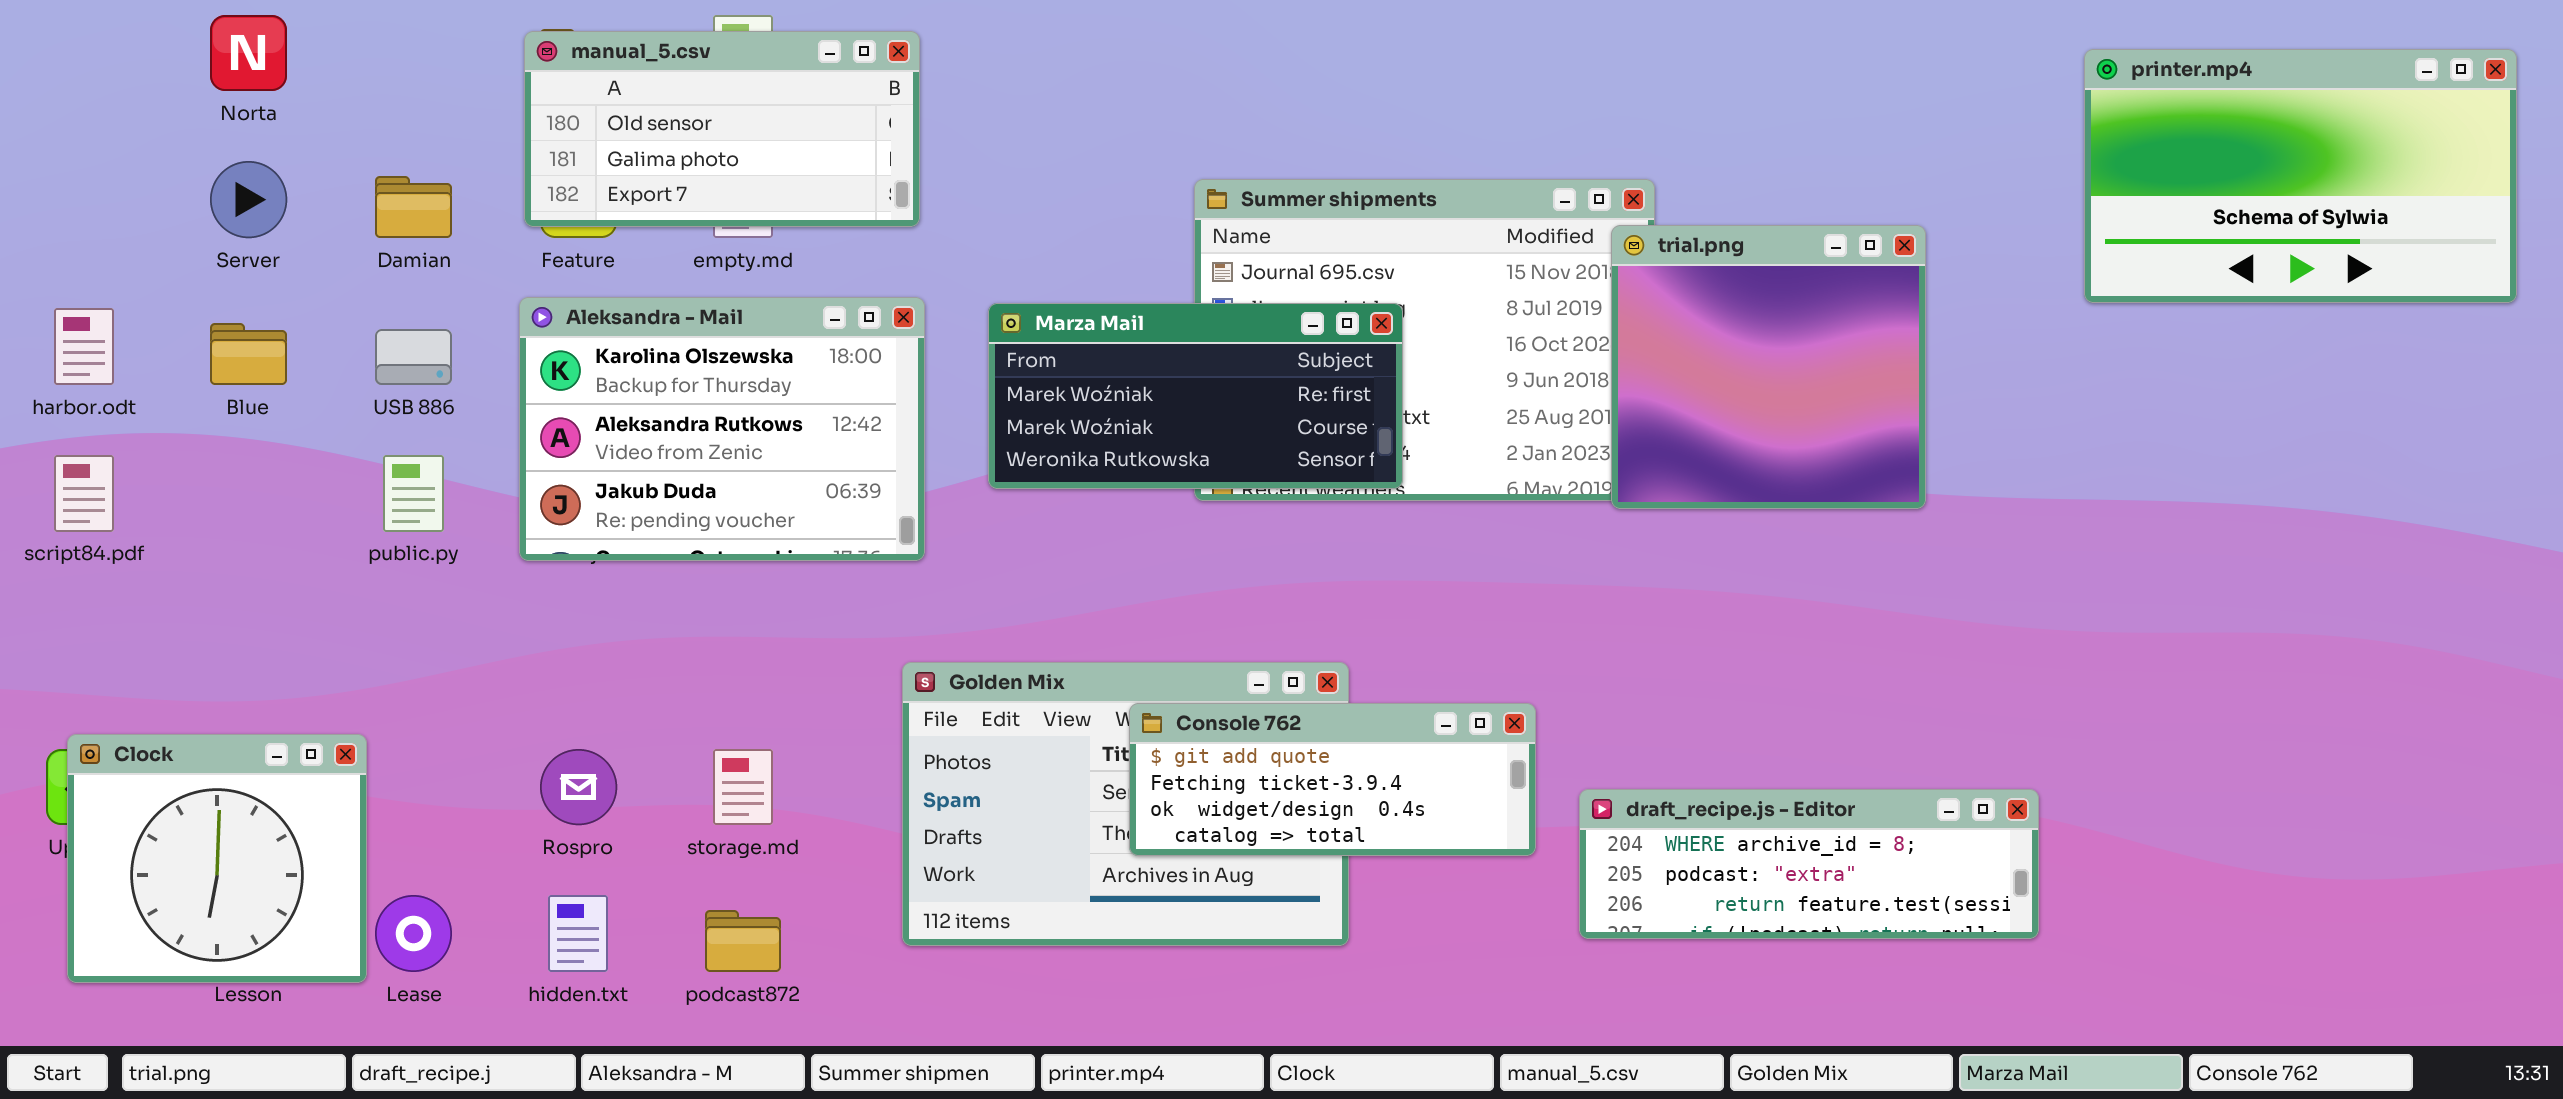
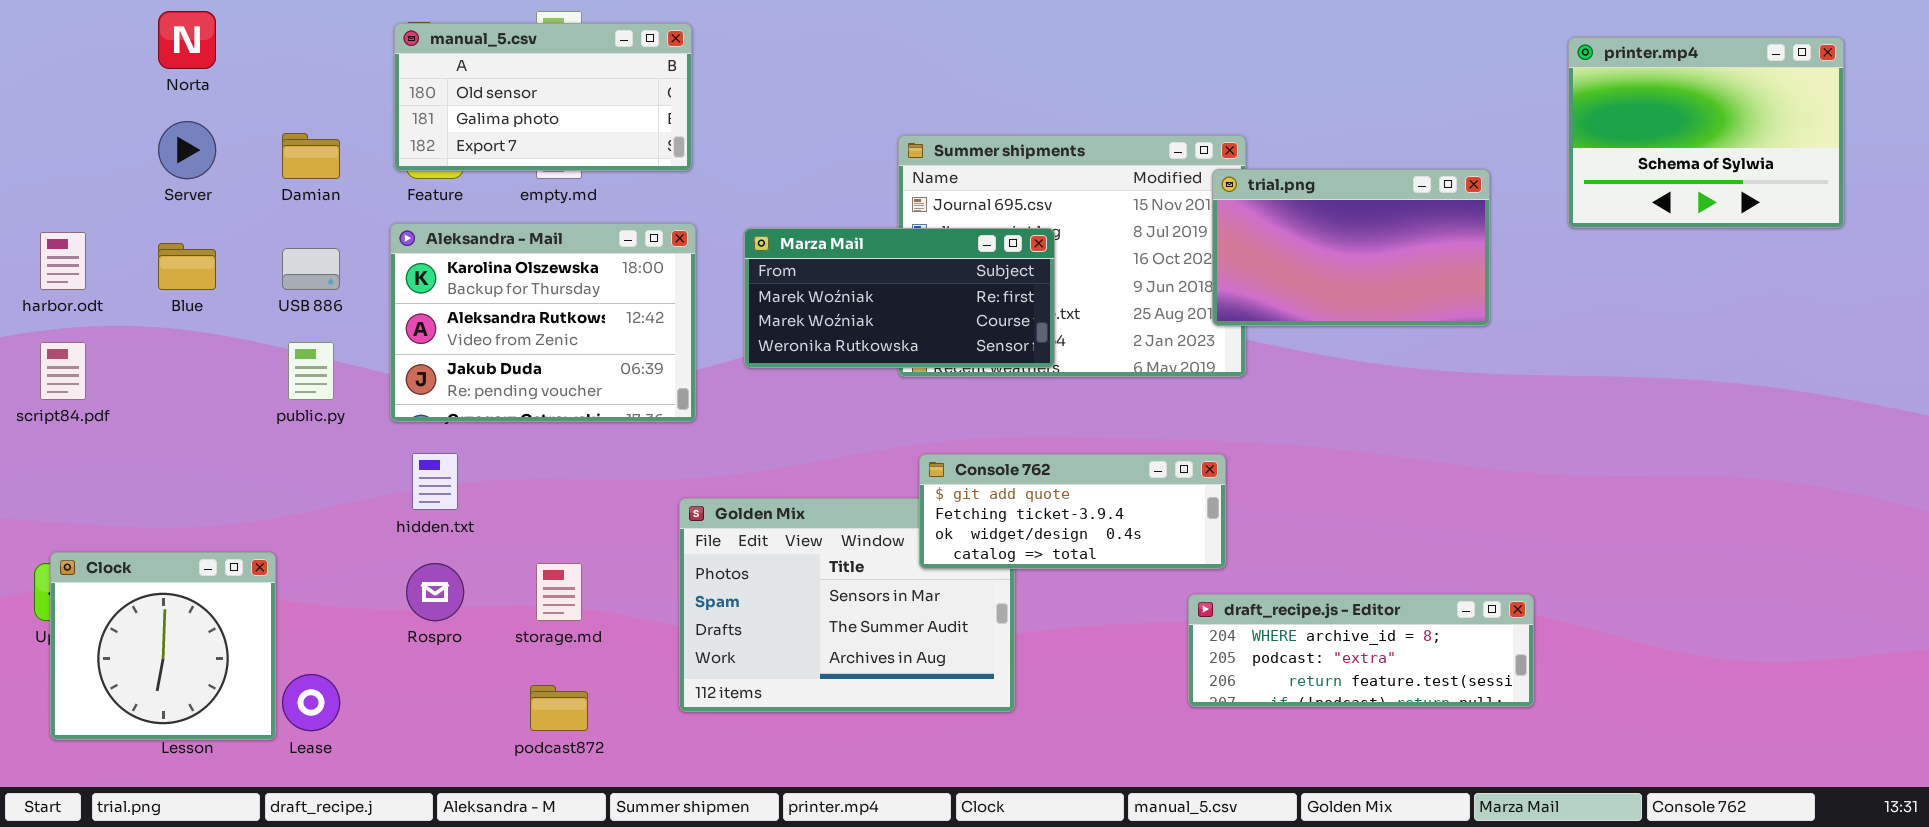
printer.mp4: [2084,49,2517,303] -> [1568,37,1844,228], resized
trial.png: [1611,225,1926,509] -> [1212,169,1490,326], resized
Console 762: [1129,703,1536,856] -> [919,454,1226,569], moved
hidden.txt: [548,895,608,972] -> [412,453,458,510], moved

